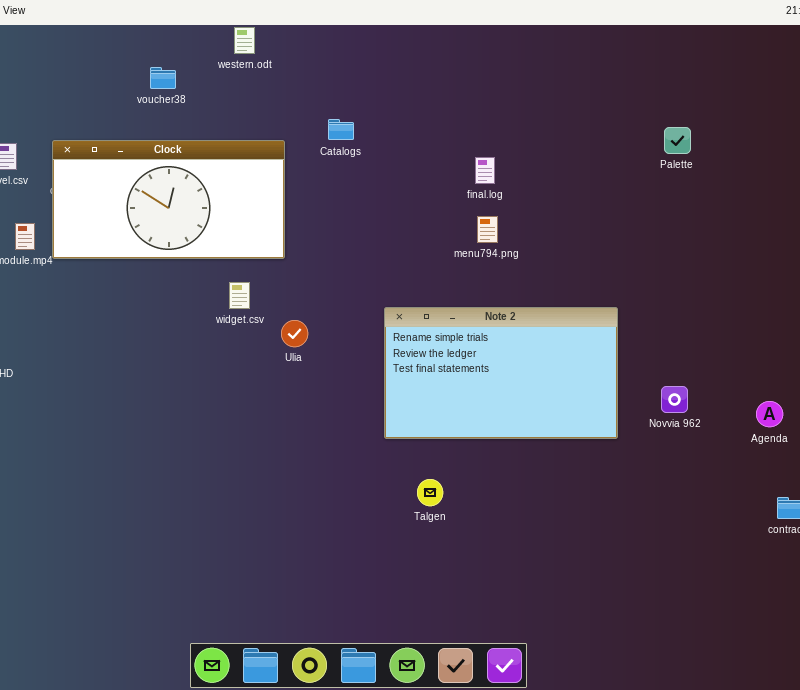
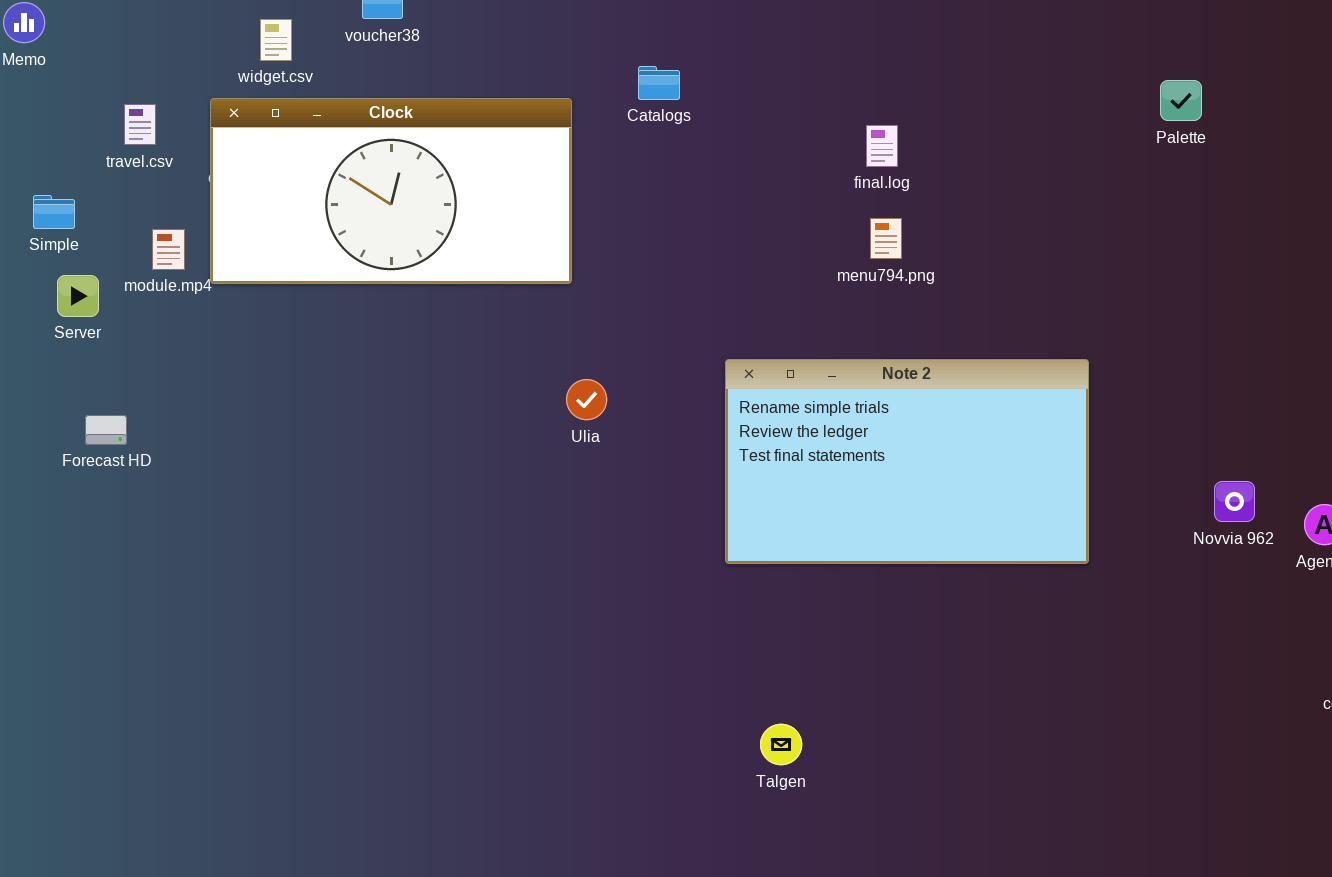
widget.csv: [229,282,250,309] -> [260,19,292,61], moved
Novvia 962: [661,386,688,413] -> [1214,481,1255,522], moved
Talgen: [417,479,443,506] -> [760,724,802,765], moved

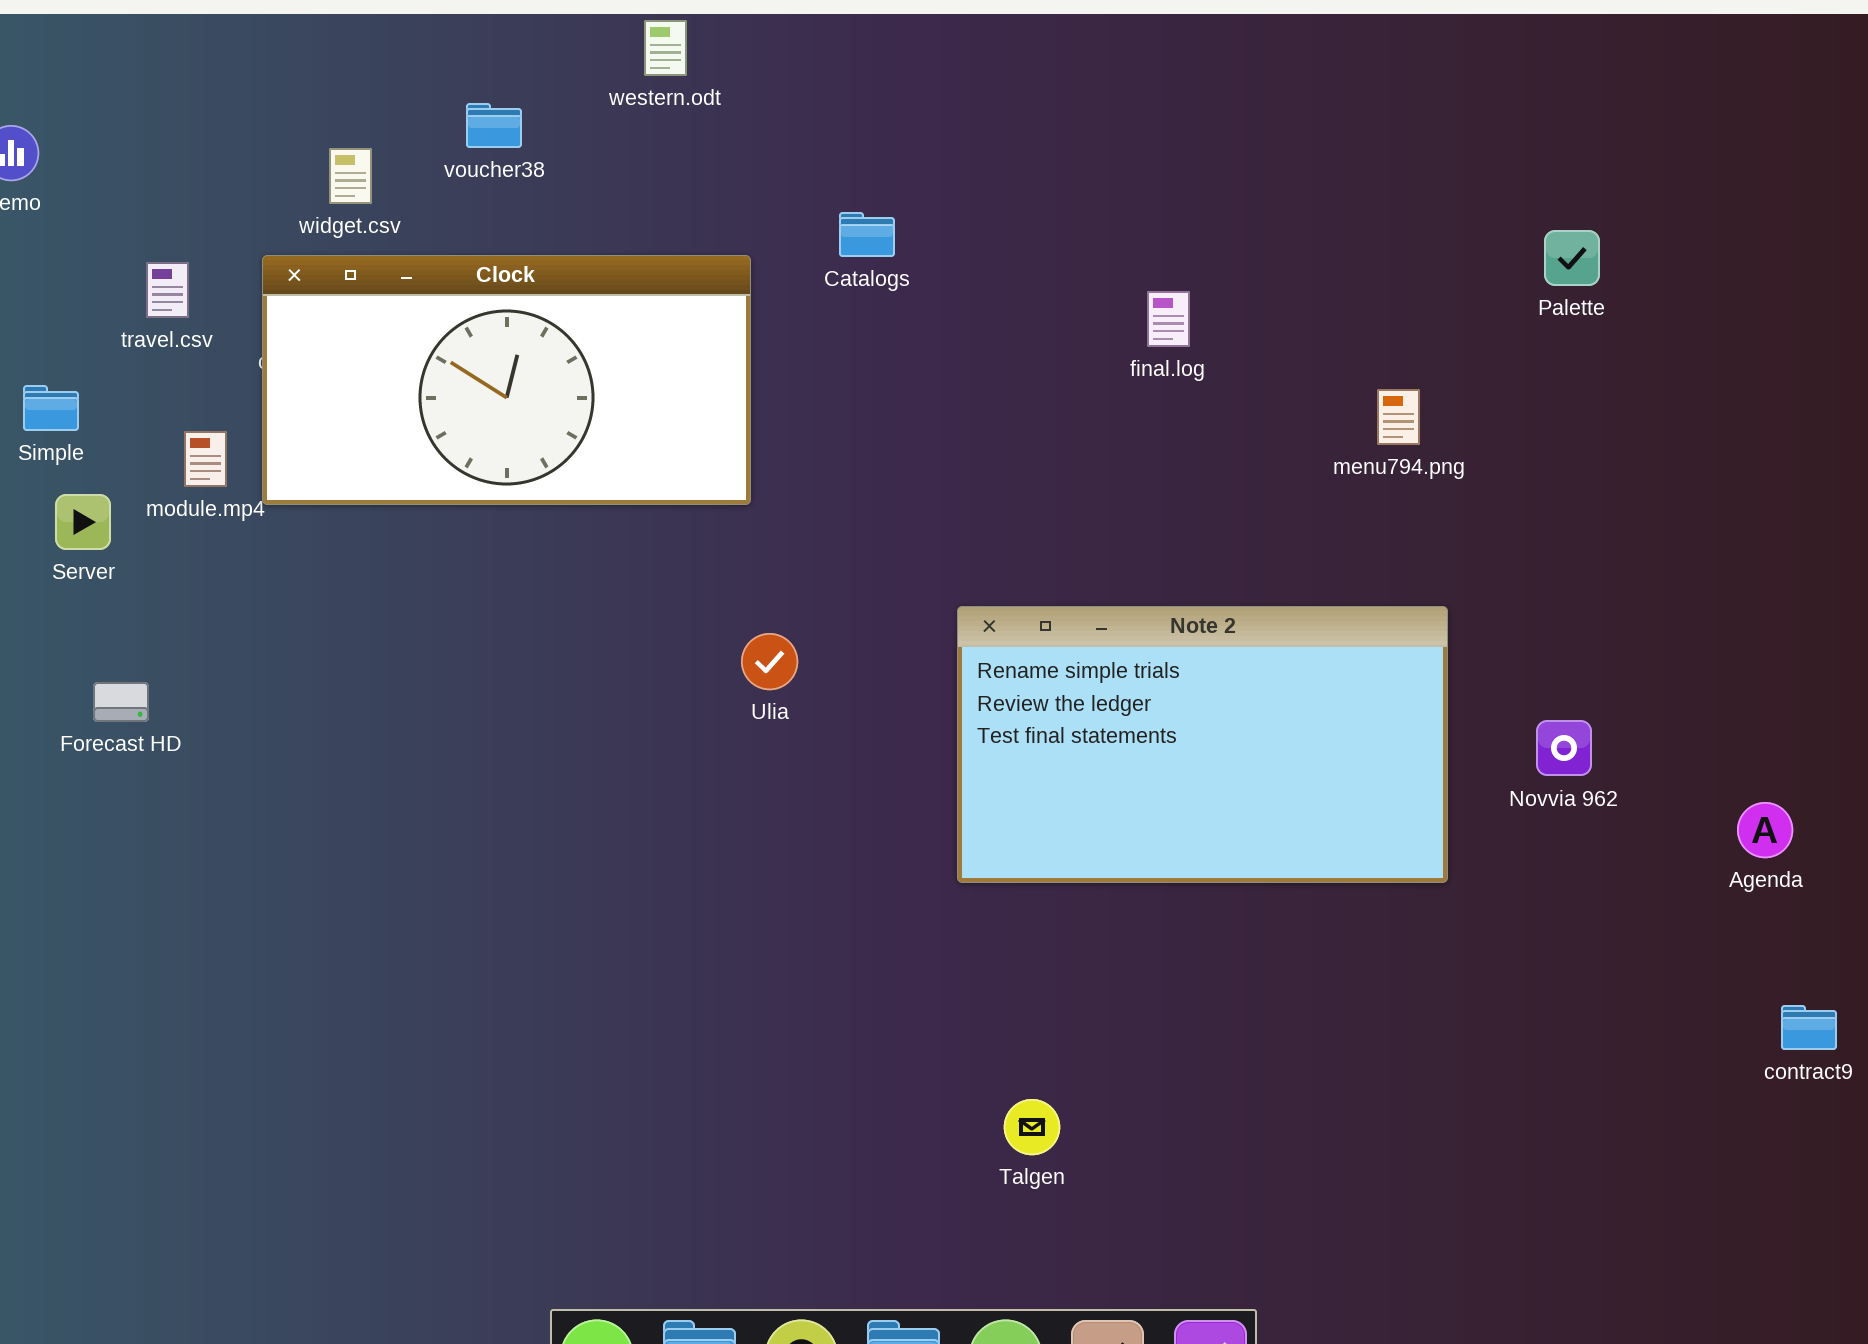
menu794.png: [870,218,902,259] -> [1377,389,1420,445], moved
Novvia 962: [1214,481,1255,522] -> [1536,720,1592,776], moved

